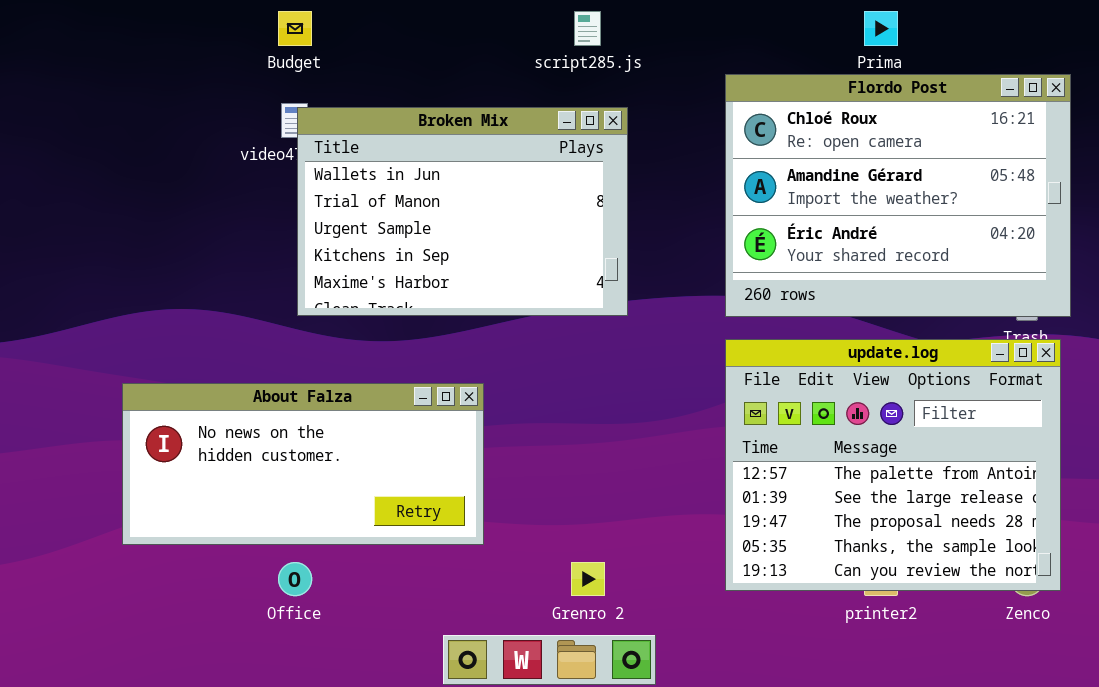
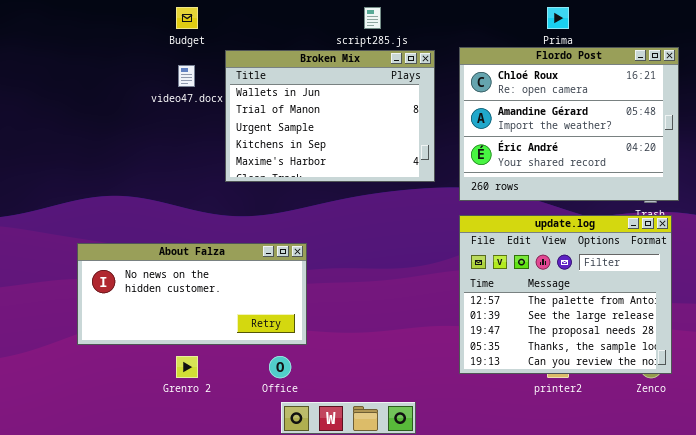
Broken Mix: [297,107,628,316] -> [225,50,435,182], moved
Office: [278,562,312,596] -> [269,356,291,378], moved
Grenro 2: [571,562,605,596] -> [176,356,198,378], moved

